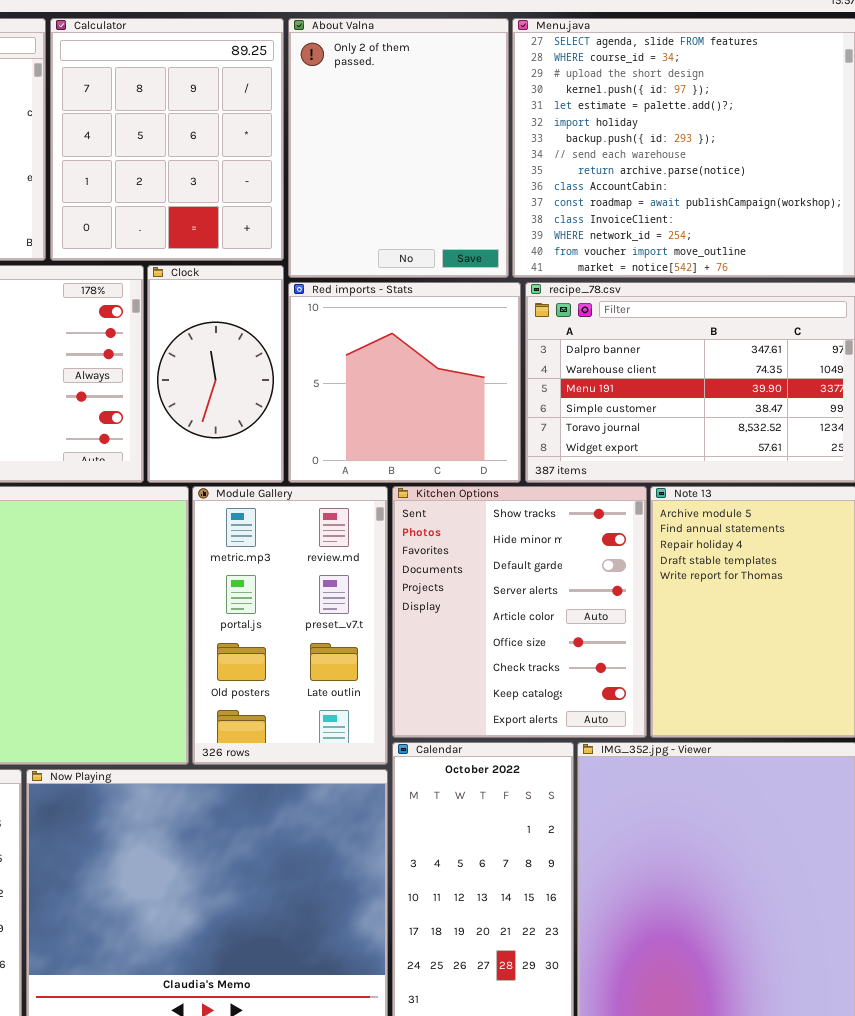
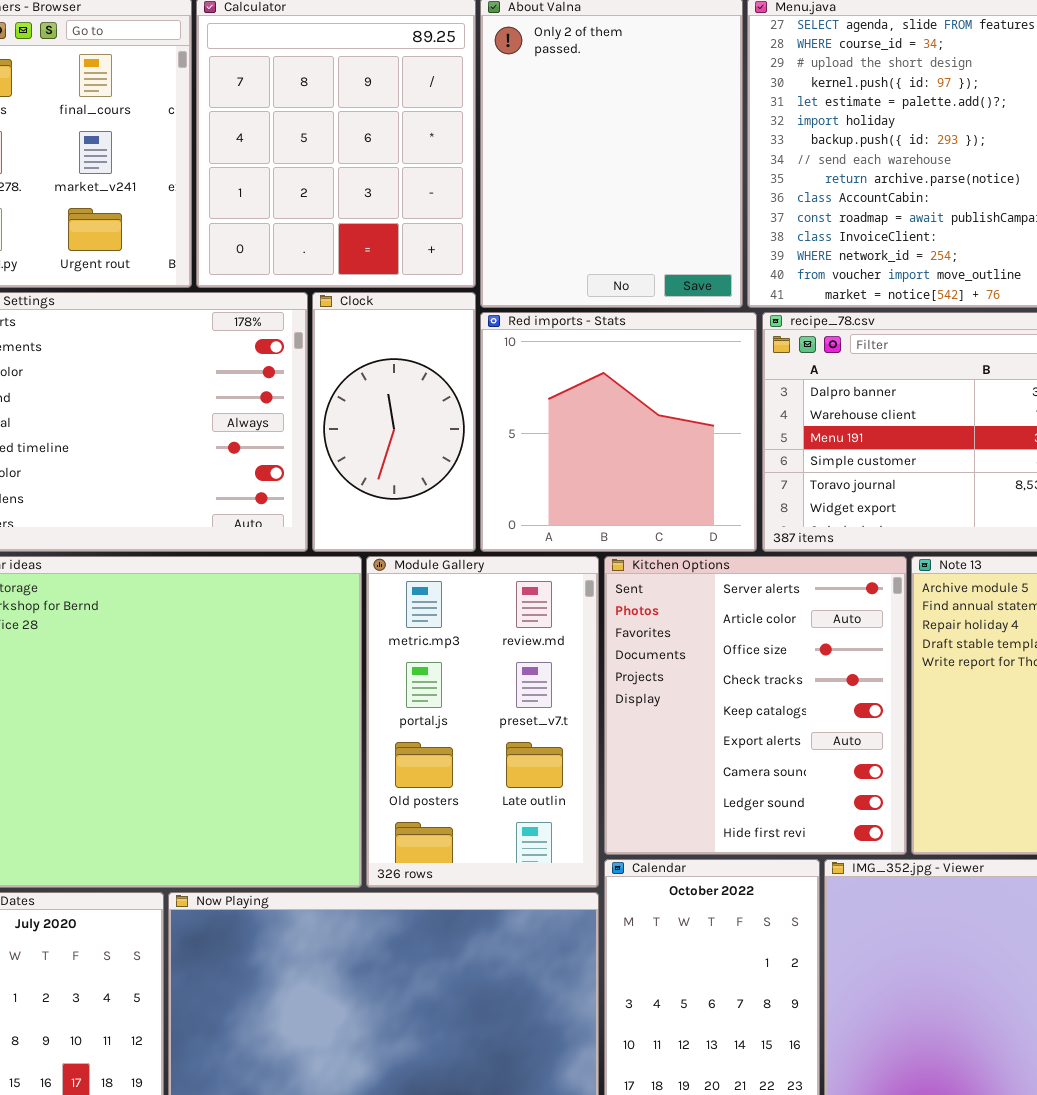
Kitchen Options: [392,486,647,738] -> [604,556,907,855], scrolled down 3 rows

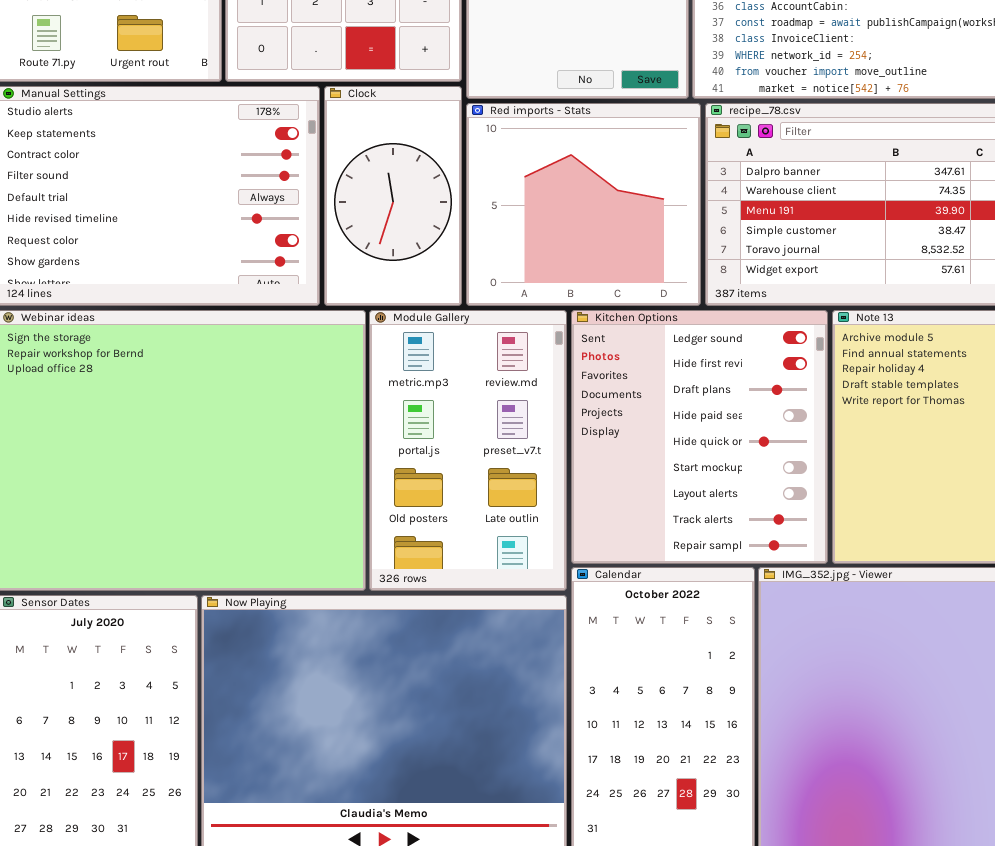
Kitchen Options: [604,556,907,855] -> [571,310,828,564], scrolled down 7 rows

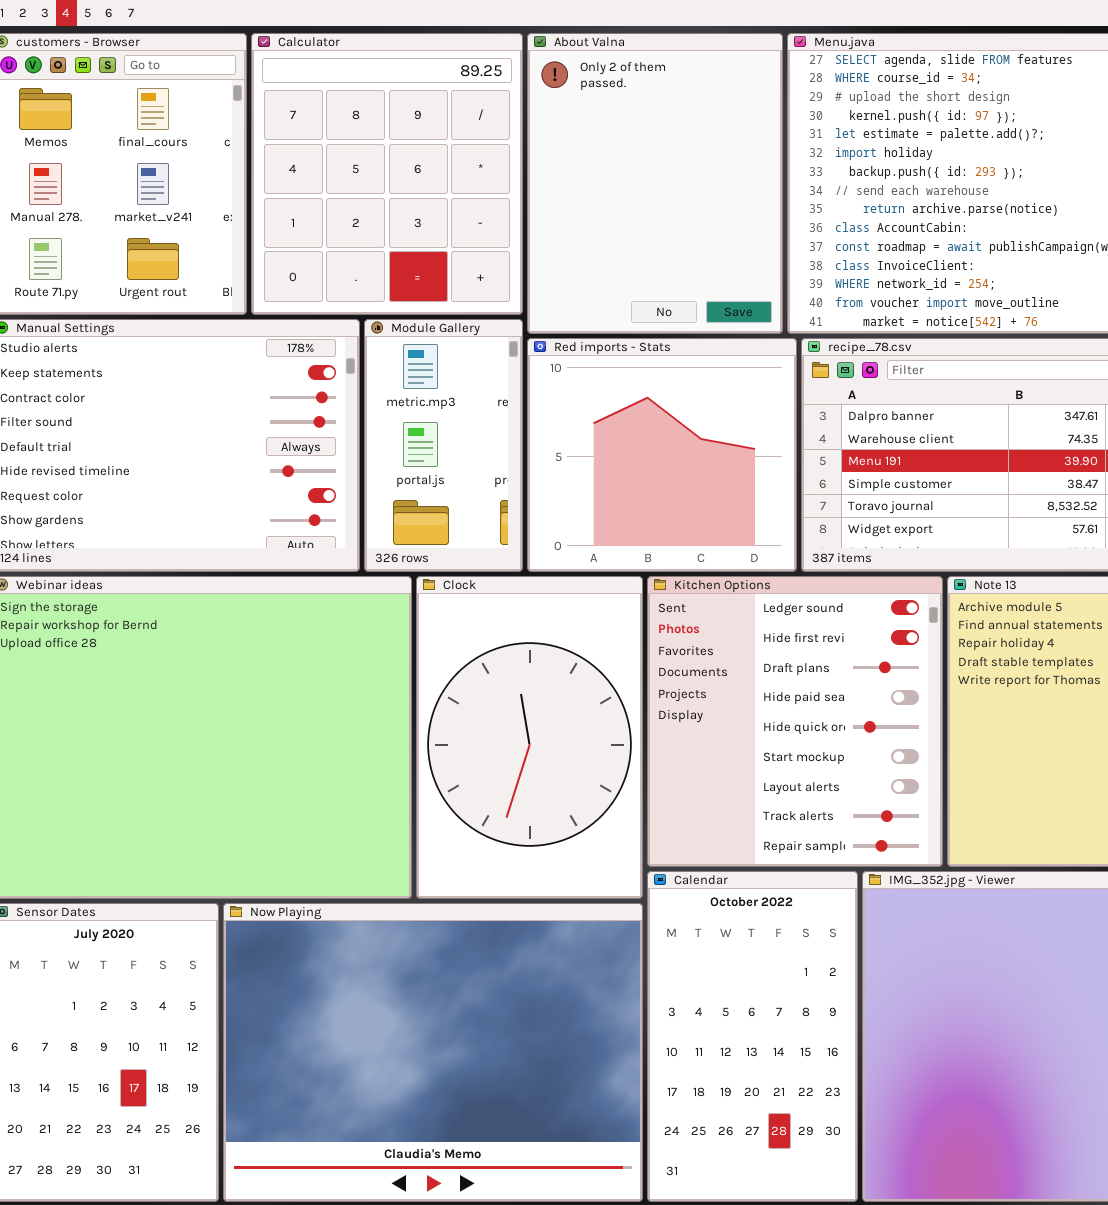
Clock: [324,86,462,306] -> [416,576,643,899], moved, resized
Module Gallery: [369,310,567,591] -> [364,319,523,572], moved, resized

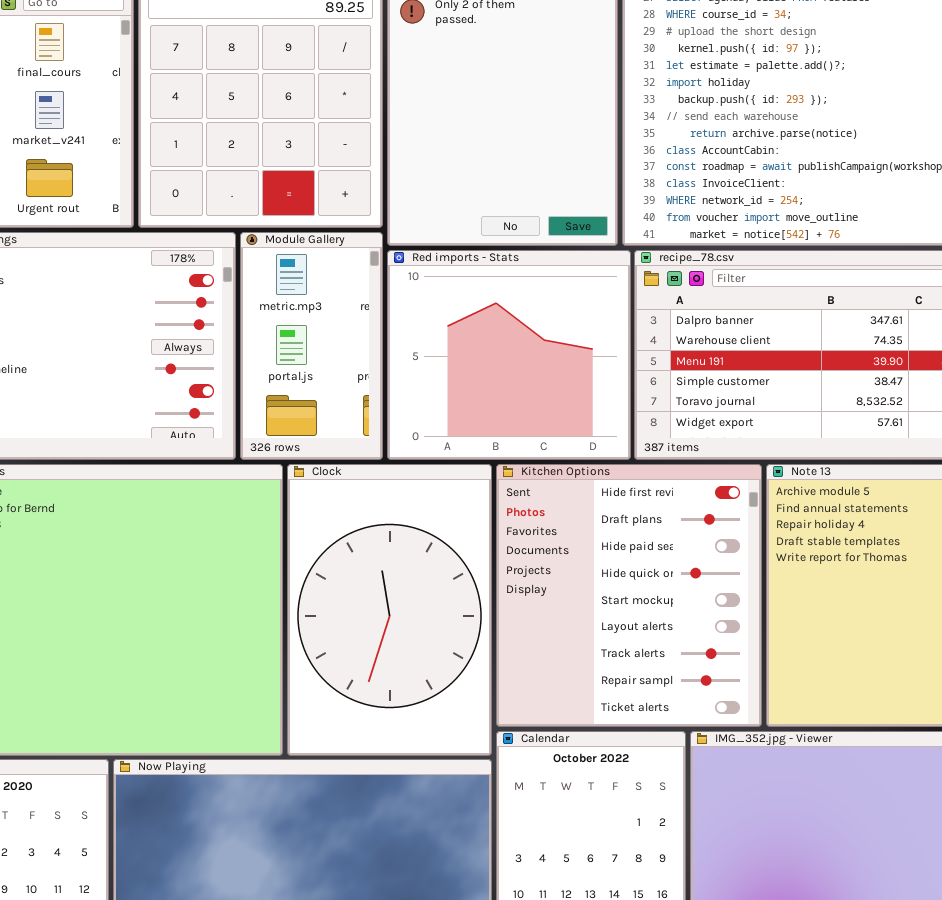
Kitchen Options: [647,576,943,867] -> [496,464,762,727], scrolled down 1 row

